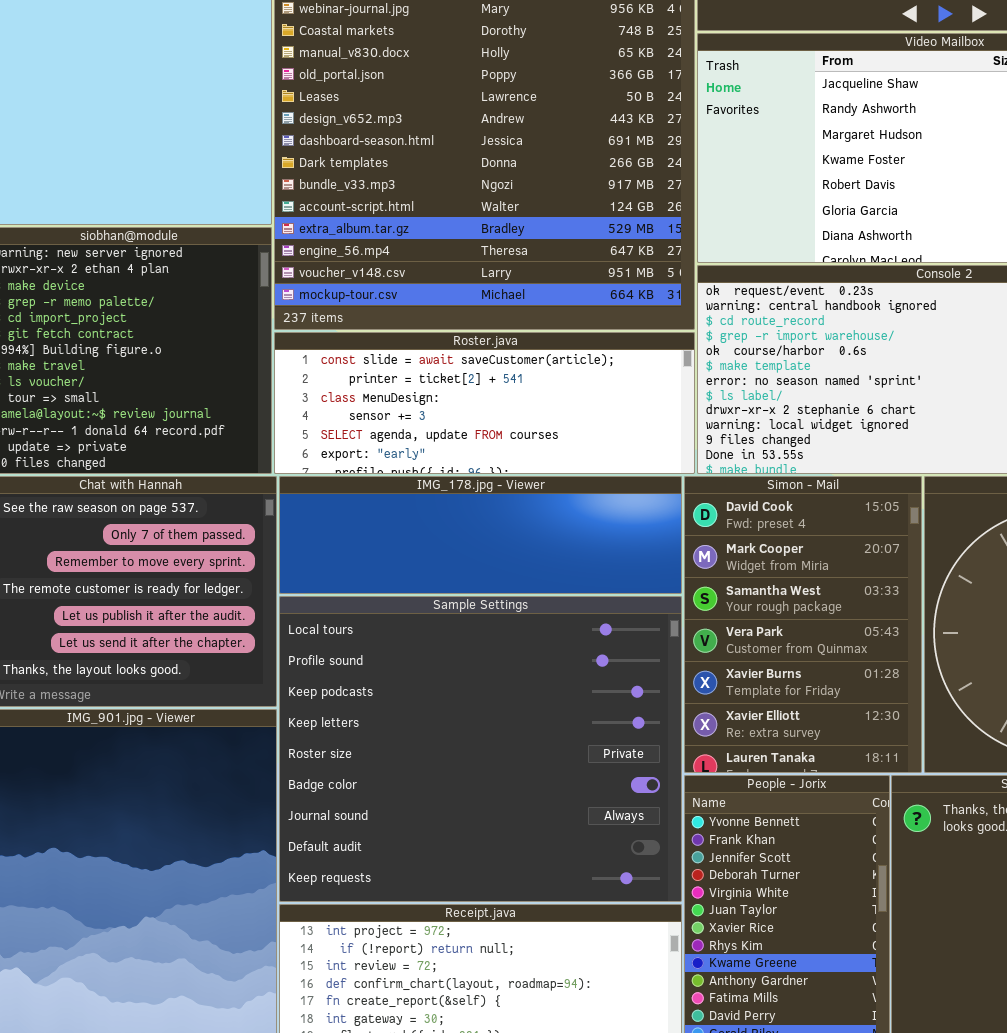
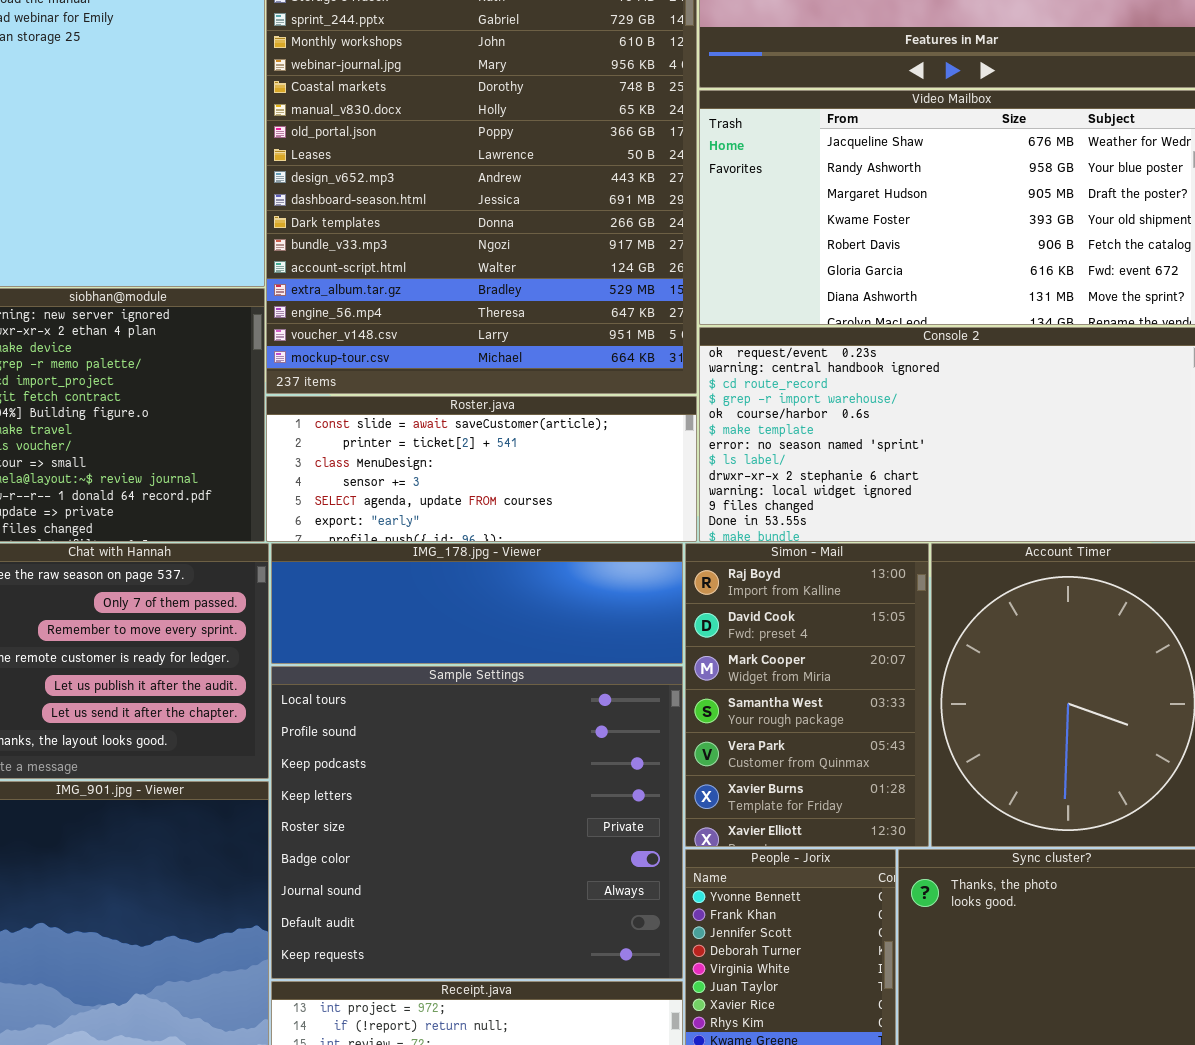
Simon - Mail: [684,476,922,773] -> [685,543,929,847], scrolled up 1 row

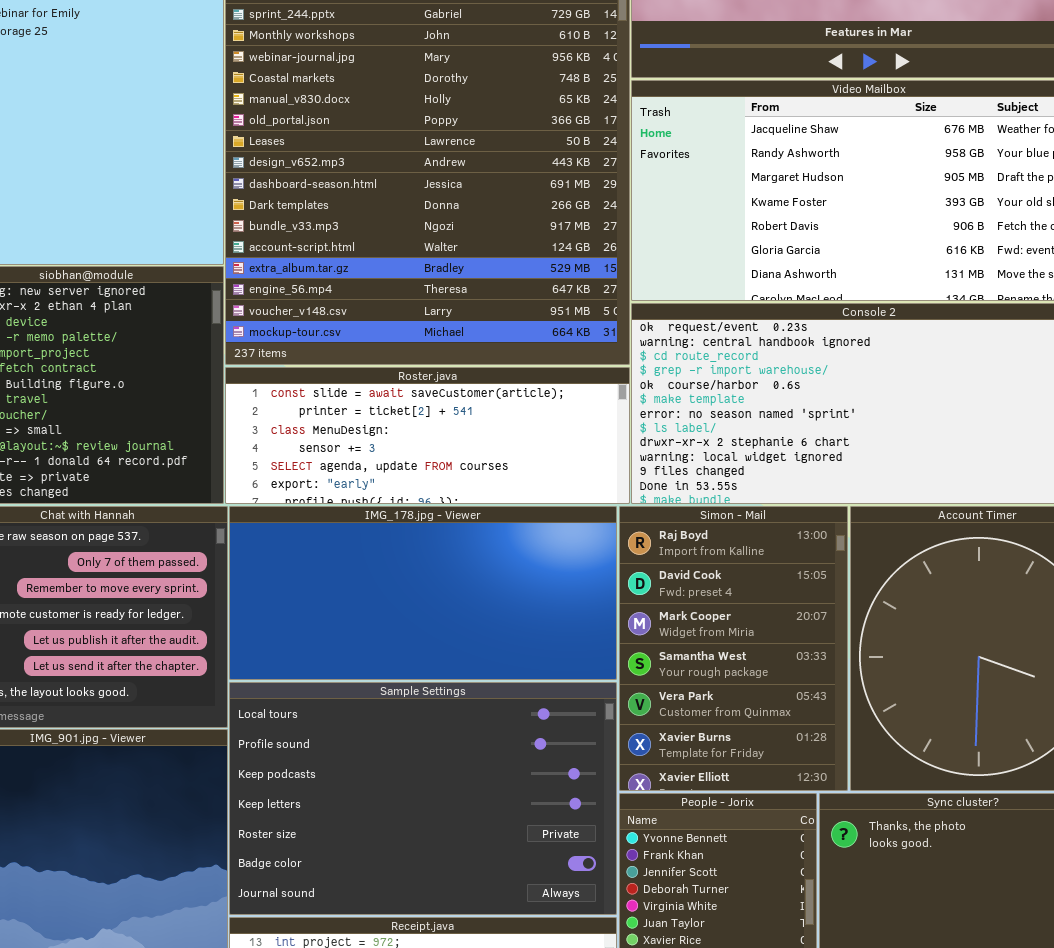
IMG_178.jpg - Viewer: [271,543,683,664] -> [229,506,617,680], resized
Sample Settings: [271,666,683,979] -> [229,682,617,915], resized

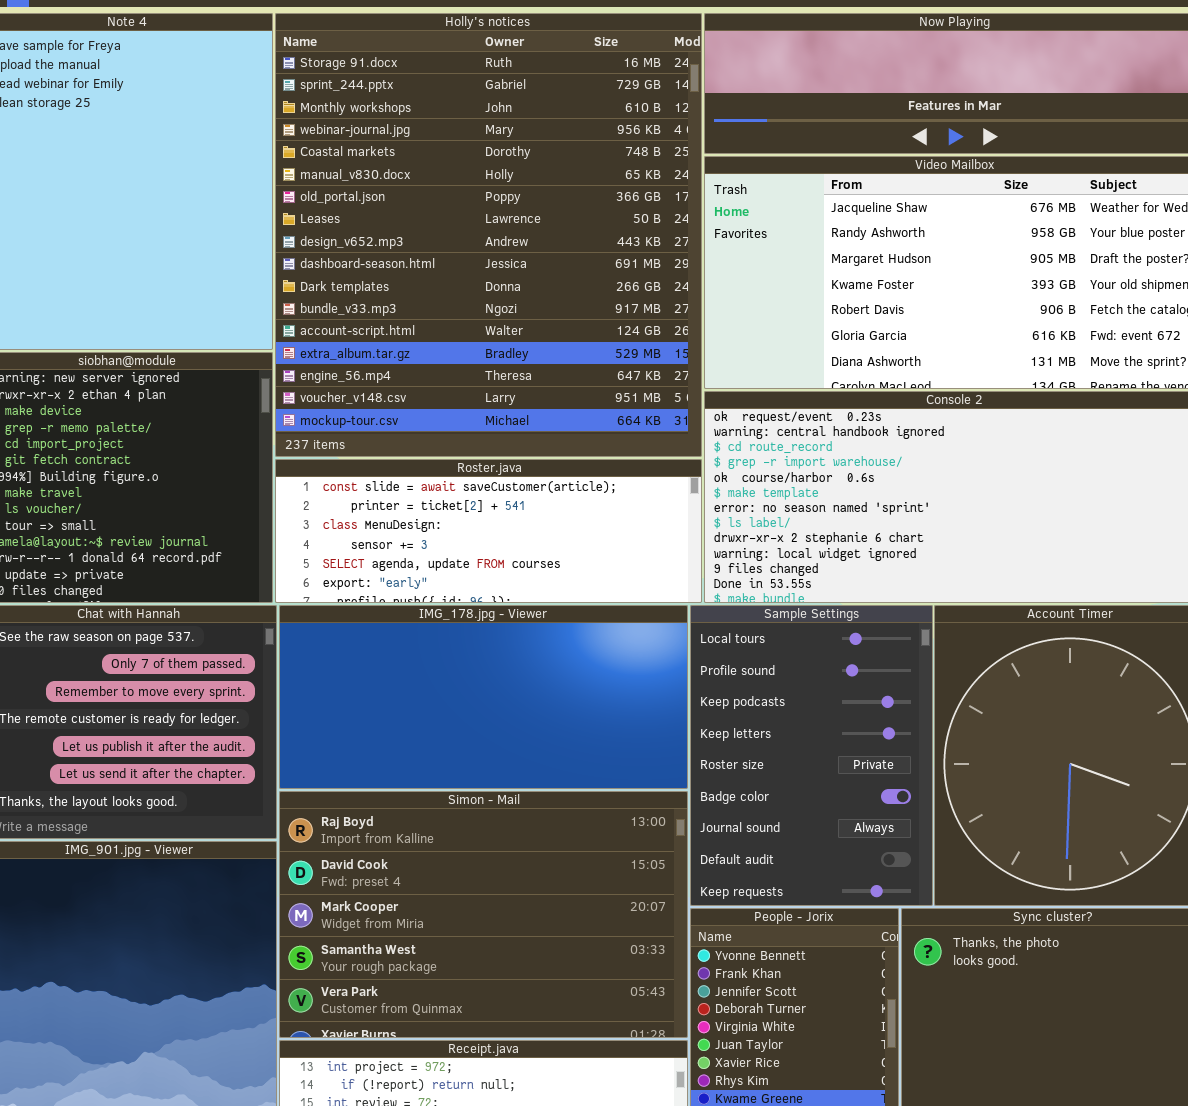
Simon - Mail: [619,506,848,791] -> [279,791,688,1038], moved, resized
Sample Settings: [229,682,617,915] -> [690,605,933,906], moved, resized

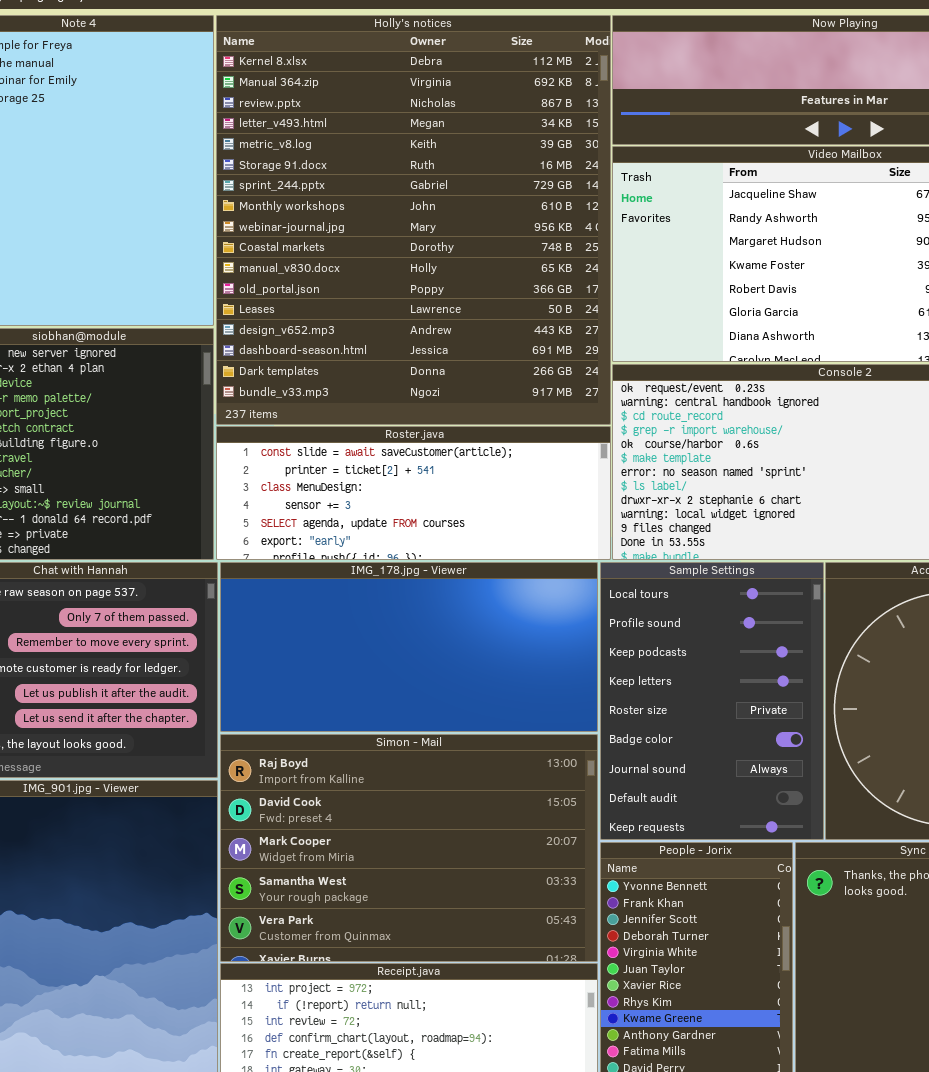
Holly's notices: [275,13,702,457] -> [216,15,611,425], scrolled up 5 rows

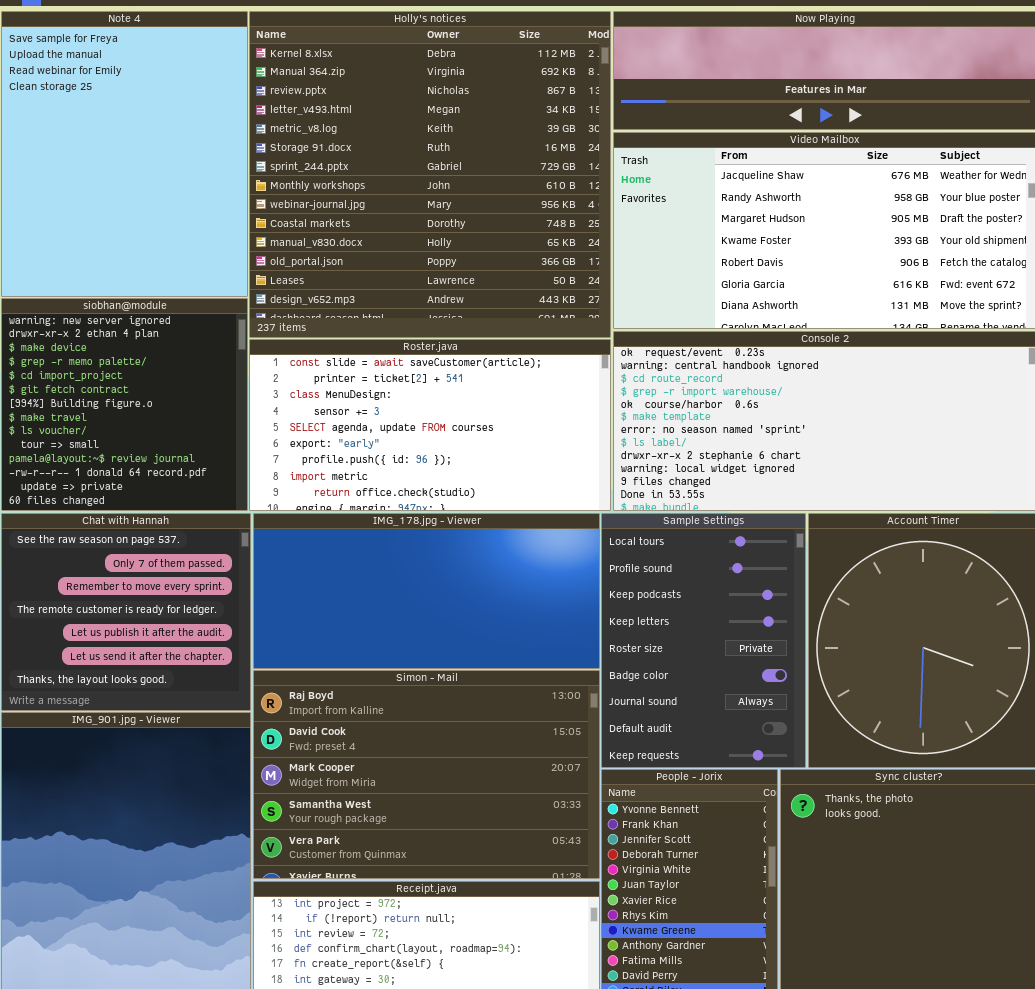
Holly's notices: [216,15,611,425] -> [249,11,611,338], resized
Roster.java: [216,426,611,560] -> [249,339,611,511], resized

